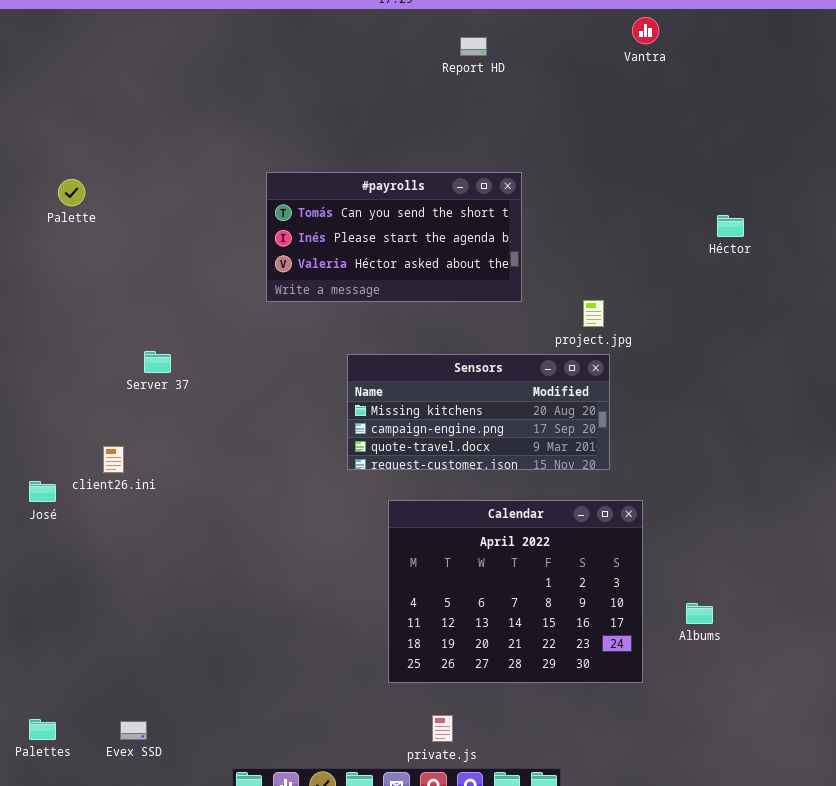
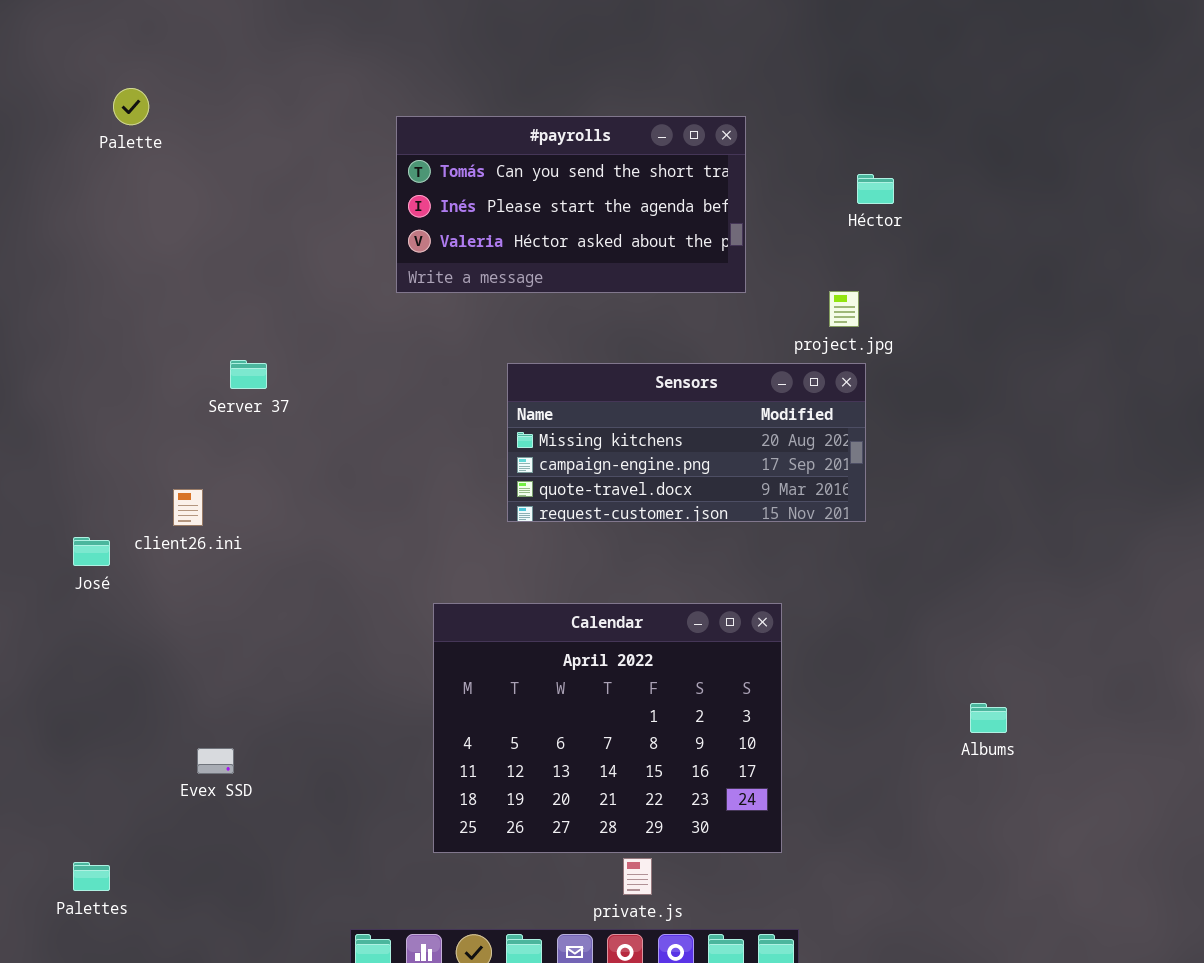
Palette: [58,179,85,206] -> [113,88,149,125], moved
Héctor: [717,215,744,237] -> [857,174,894,204], moved
Calendar: [388,500,643,683] -> [433,603,782,853], moved
Evex SSD: [120,721,147,740] -> [197,748,234,774], moved

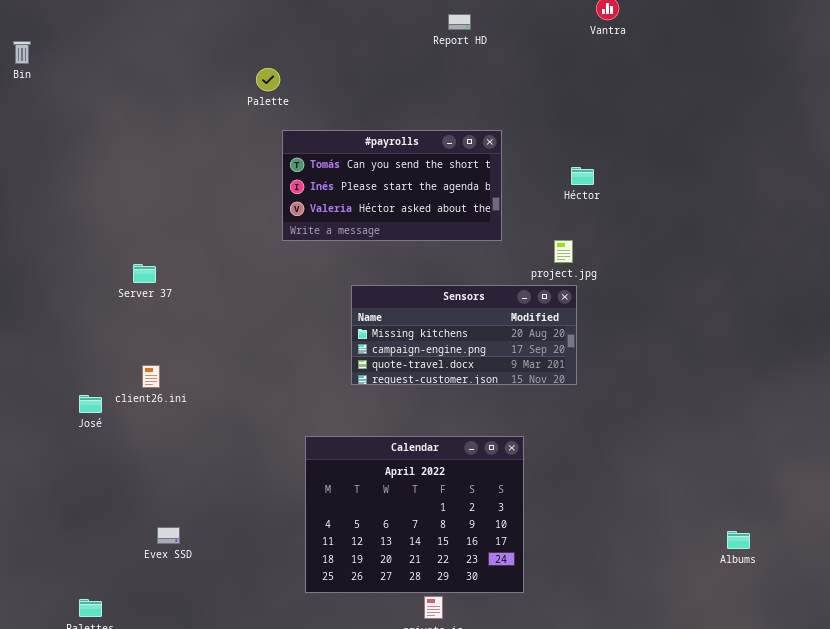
Palette: [113,88,149,125] -> [256,68,280,91], moved
Server 37: [230,360,267,389] -> [133,264,156,283], moved
Albums: [970,703,1007,733] -> [727,531,750,549], moved

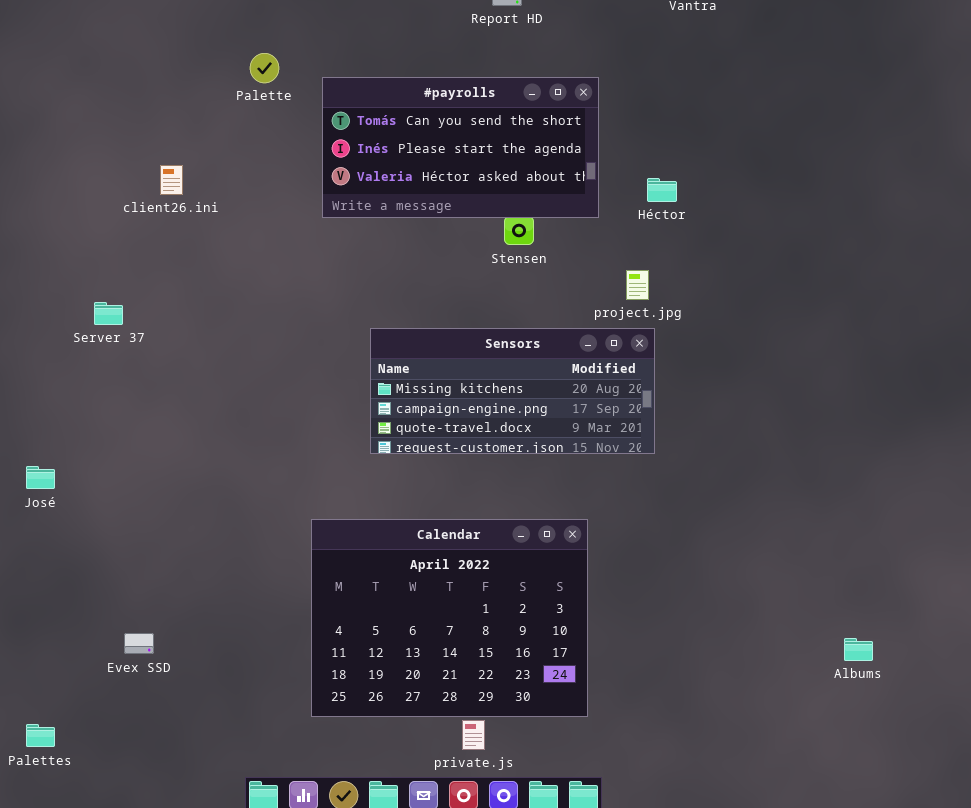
#payrolls: [282,130,502,241] -> [322,77,599,218], moved
client26.ini: [142,365,160,388] -> [160,165,183,195], moved

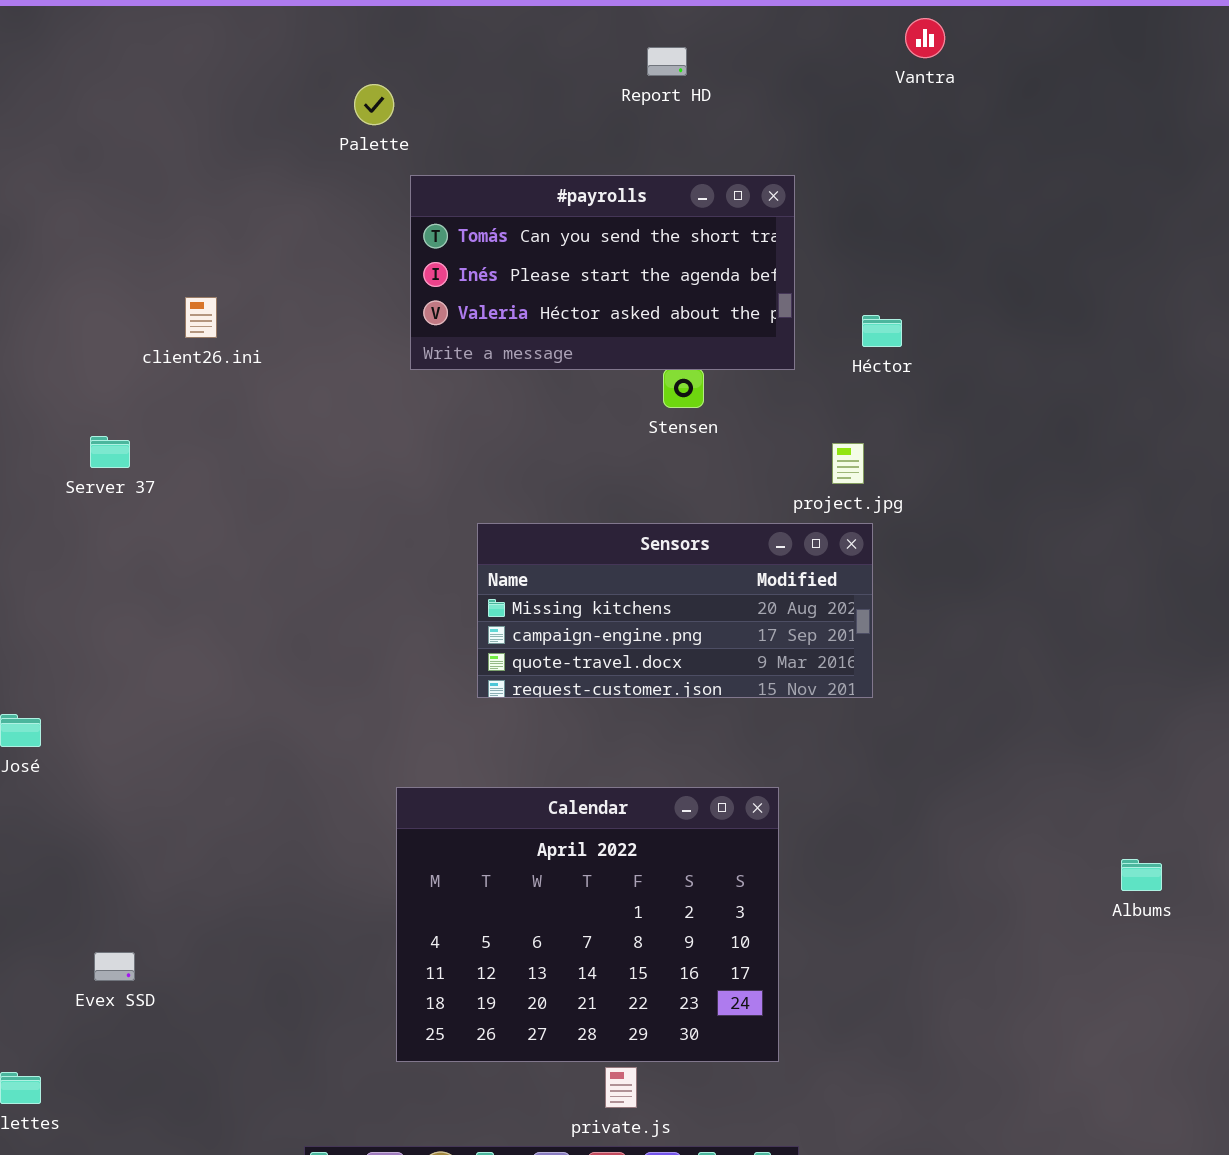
Palette: [250,53,279,83] -> [354,84,394,125], moved
Server 37: [94,302,123,325] -> [90,436,130,468], moved
Evex SSD: [124,633,154,654] -> [94,952,135,981], moved
Albums: [844,638,873,661] -> [1121,859,1162,891], moved

